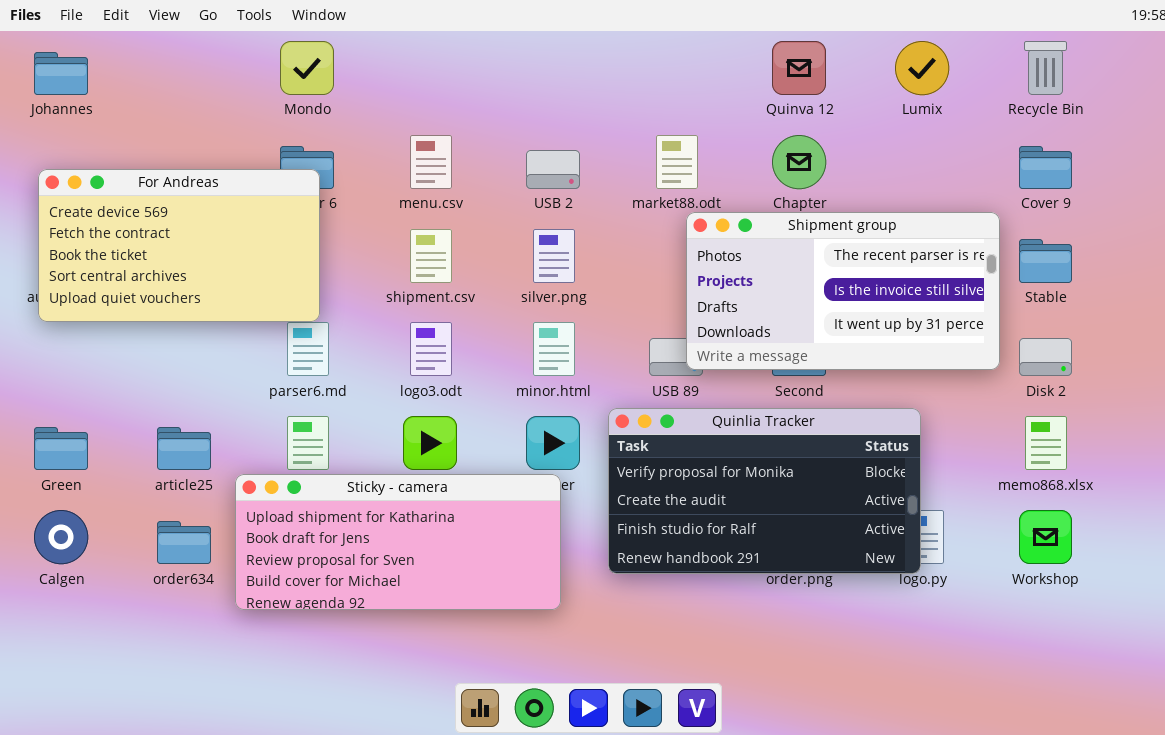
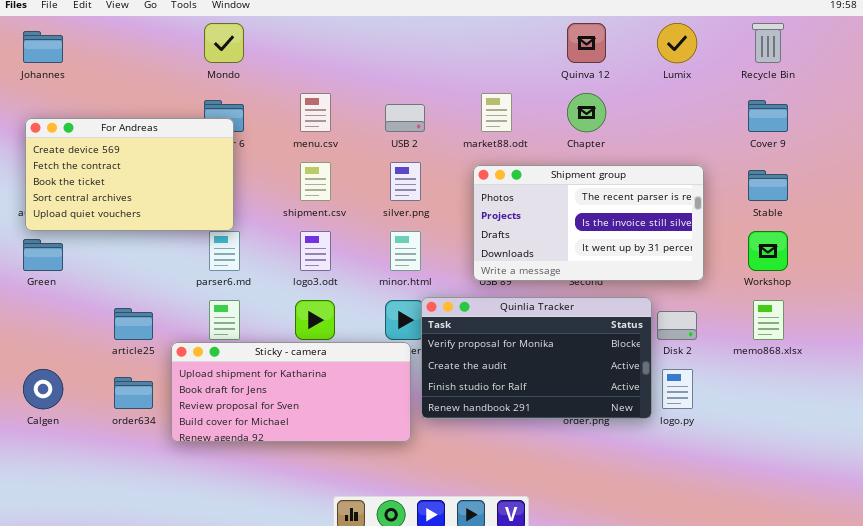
Shipment group: [686,212,1000,370] -> [473,165,704,281], moved
Disk 2: [1019,338,1072,376] -> [657,311,697,340], moved
Quinlia Tracker: [608,408,921,574] -> [421,297,652,419], moved
Green: [34,427,88,470] -> [23,239,63,271], moved
Workshop: [1019,510,1072,564] -> [748,231,788,271], moved

